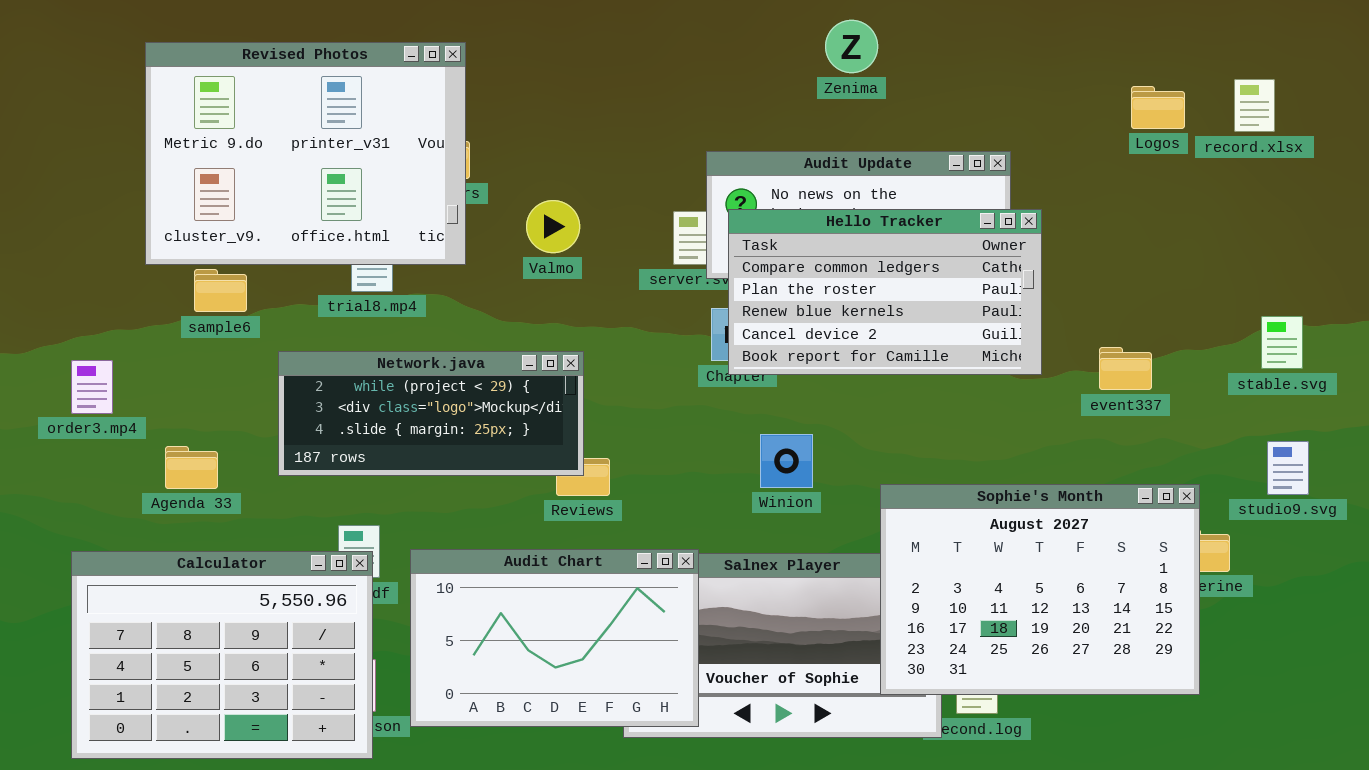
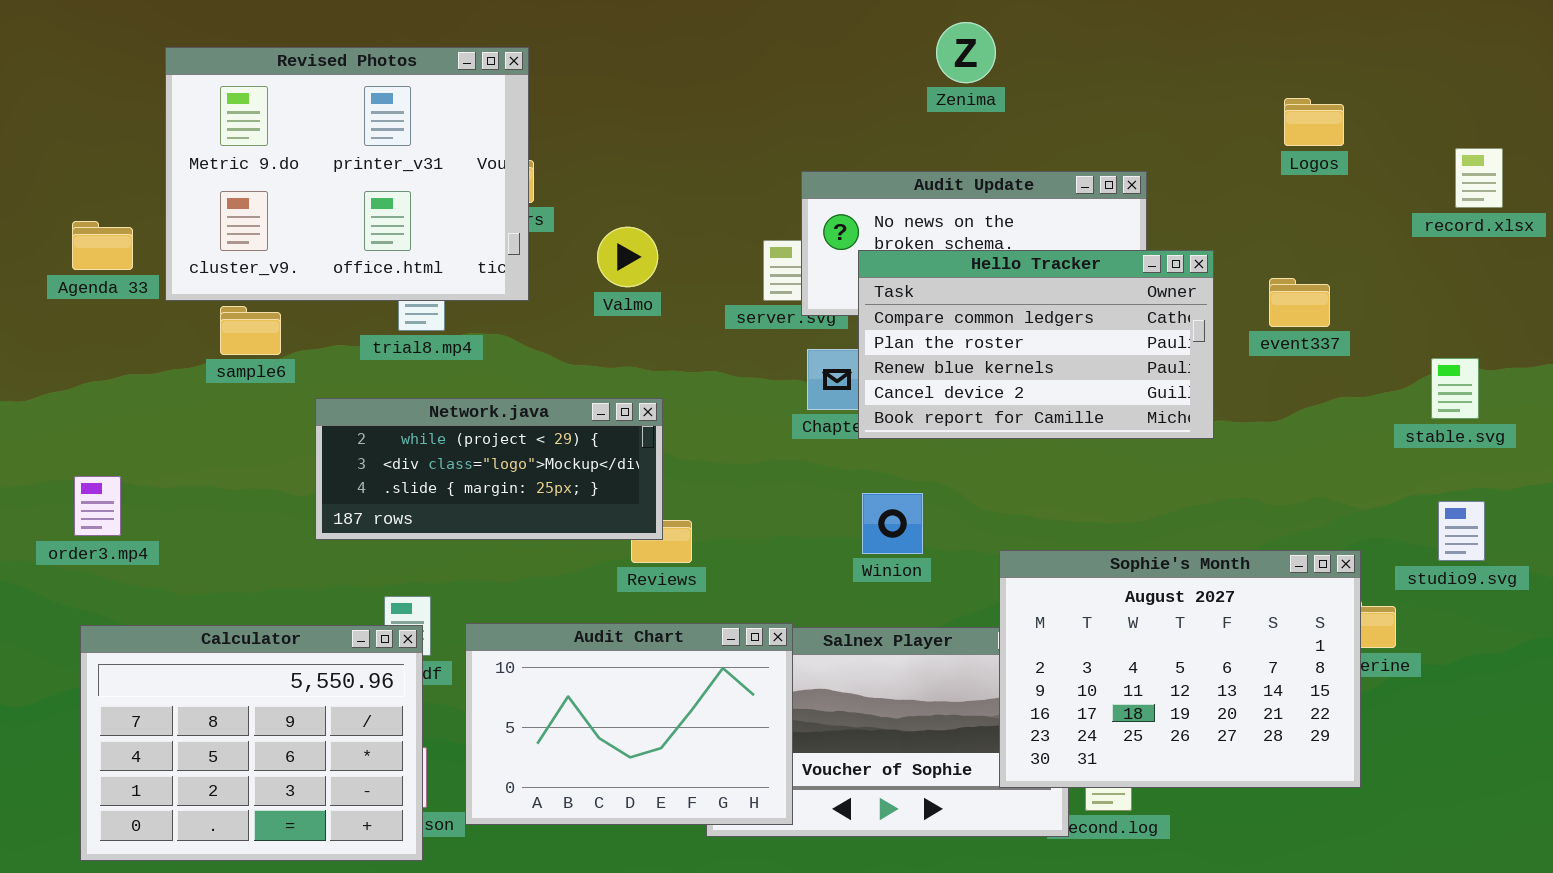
record.xlsx: [1234,79,1275,132] -> [1455,148,1503,208], moved
Hello Tracker: [728,209,1042,375] -> [858,250,1214,439], moved
event337: [1099,347,1152,390] -> [1269,278,1330,327], moved
order3.mp4: [71,360,113,414] -> [74,476,121,536], moved
Agenda 33: [165,446,218,489] -> [72,221,133,270], moved

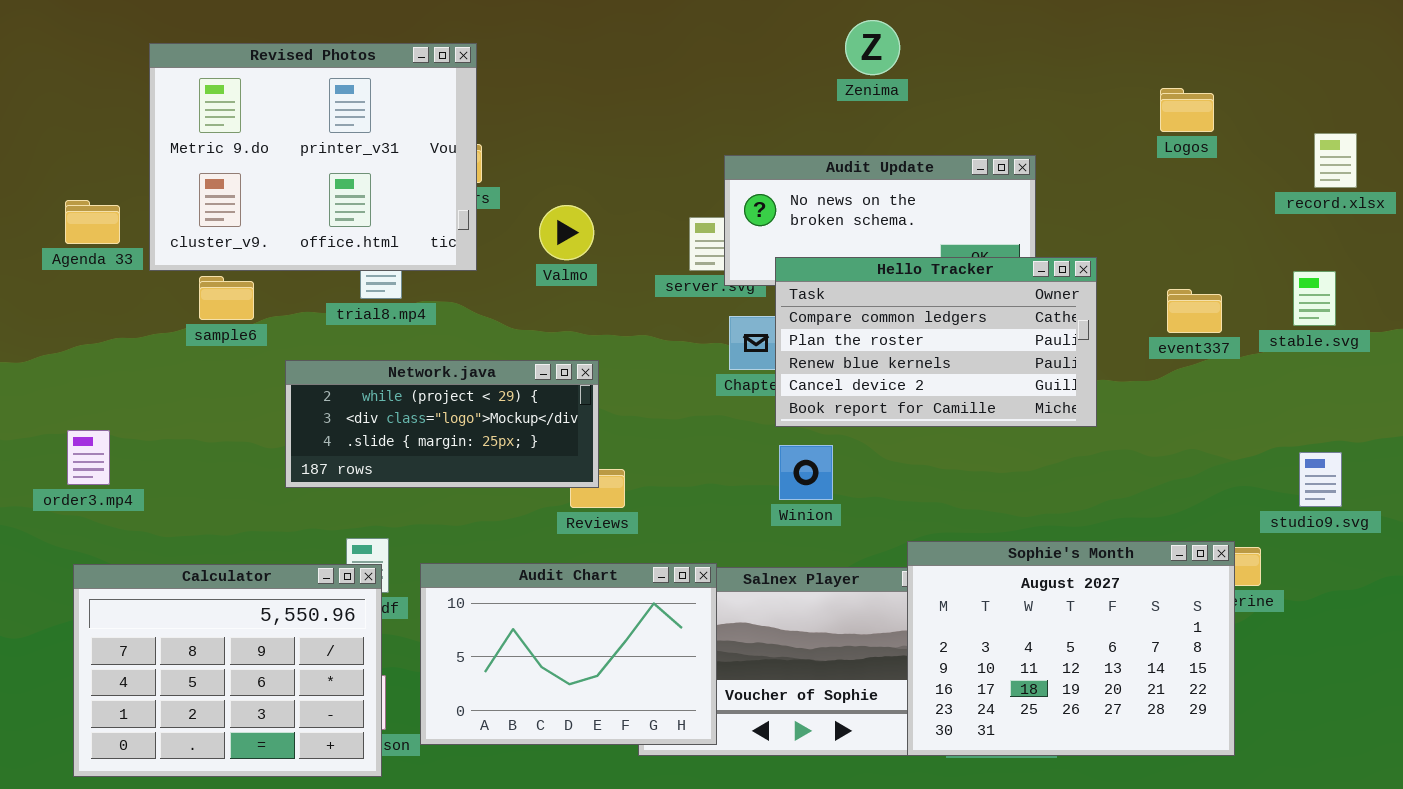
Hello Tracker: [858,250,1214,439] -> [775,257,1097,427], moved
event337: [1269,278,1330,327] -> [1167,289,1222,333], moved
stable.svg: [1431,358,1479,419] -> [1293,271,1336,326], moved
Sophie's Month: [999,550,1361,788] -> [907,541,1235,756], moved

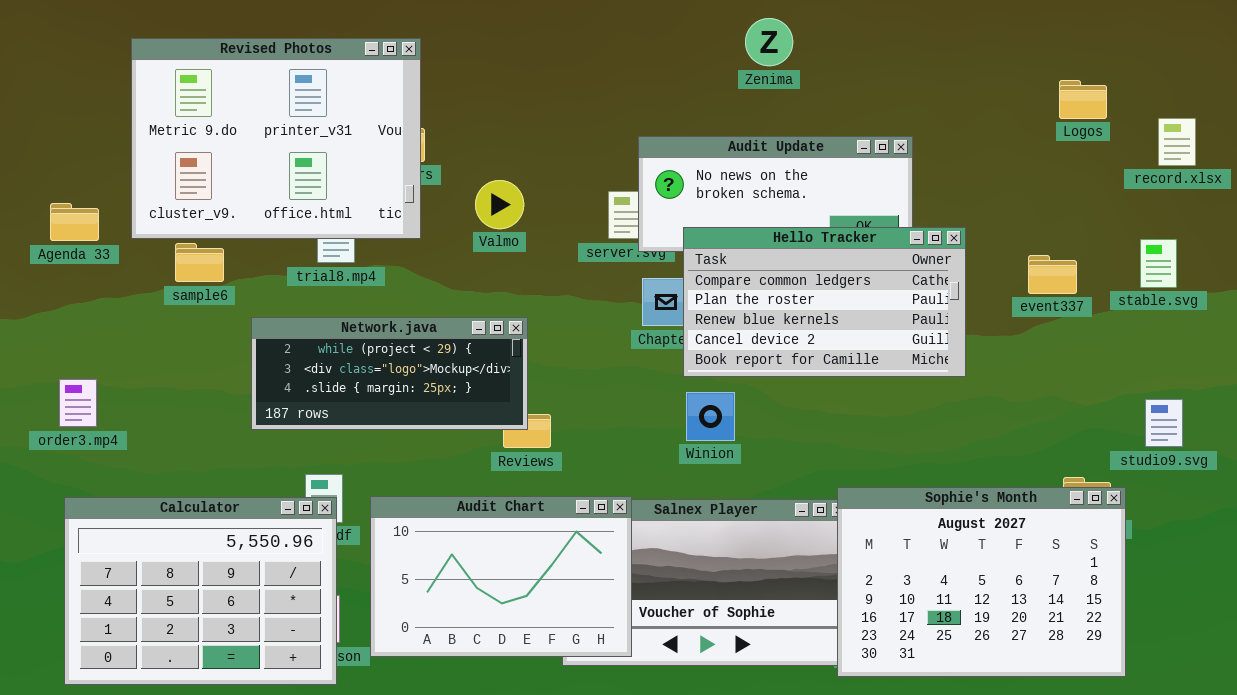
Logos: [1160,88,1214,132] -> [1059,80,1107,119], moved
Agenda 33: [65,200,120,244] -> [50,203,99,241], moved
Sophie's Month: [907,541,1235,756] -> [837,487,1126,677], moved

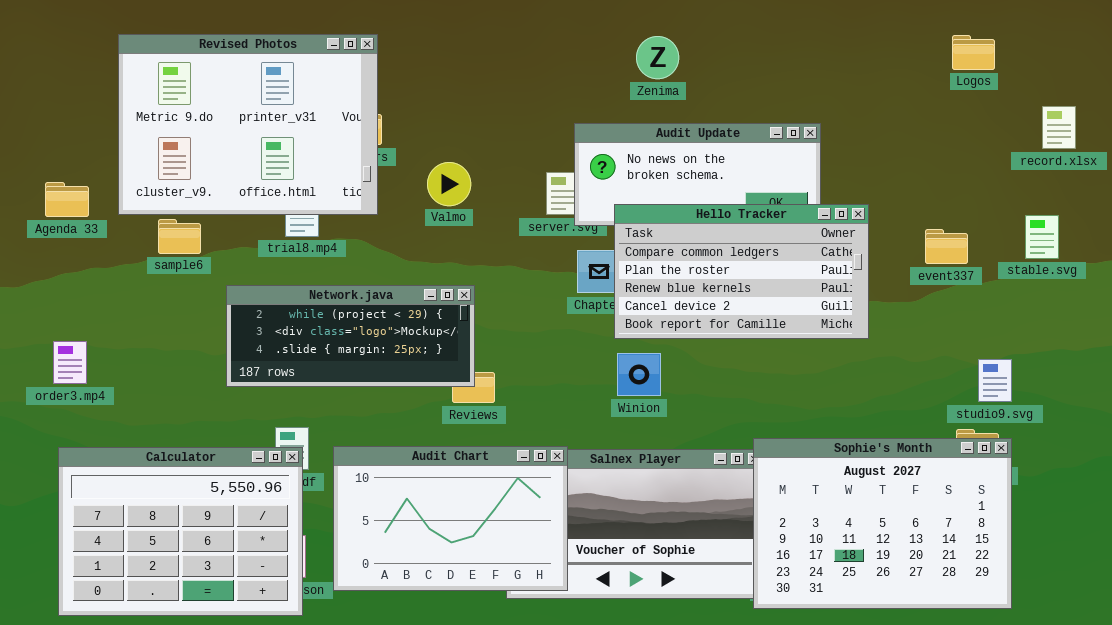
Zenima: [745,18,793,66] -> [636,36,679,79], moved
Logos: [1059,80,1107,119] -> [952,35,995,70], moved
studio9.svg: [1145,399,1183,447] -> [978,359,1012,402], moved

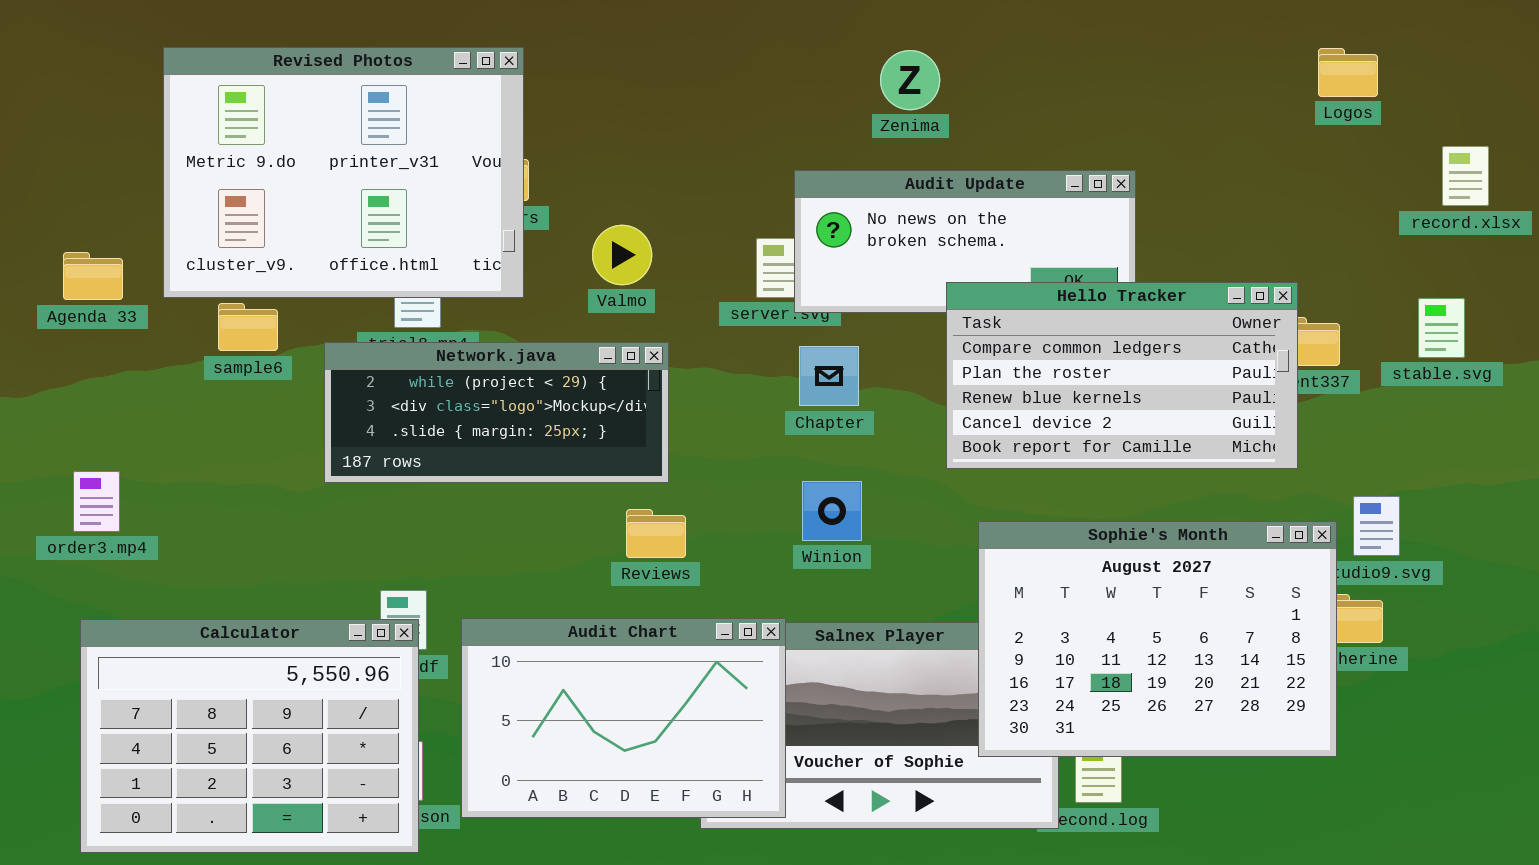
Hello Tracker: [614,204,869,339] -> [946,282,1298,469], moved
Network.java: [226,285,475,387] -> [324,342,669,483], moved
Winion: [617,353,661,396] -> [802,481,862,541], moved
Sophie's Month: [753,438,1012,609] -> [978,521,1337,757], moved

